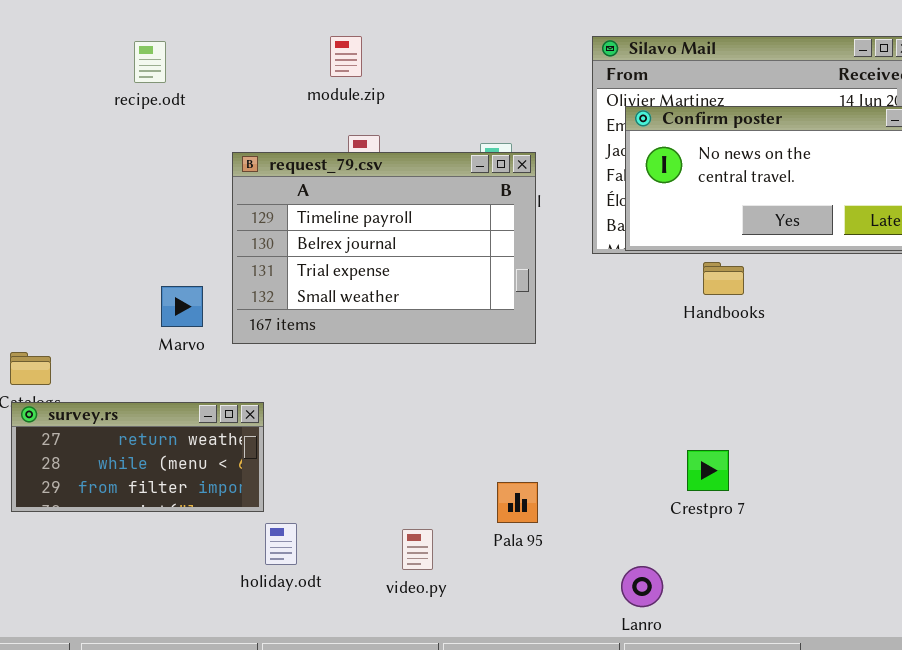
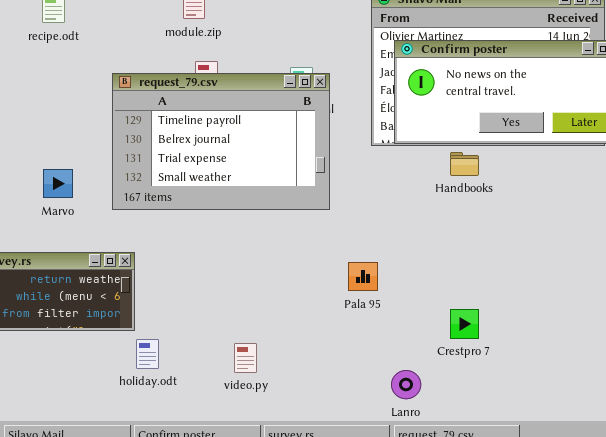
Marvo: [161,286,203,327] -> [43,169,73,198], moved
Crestpro 7: [687,450,729,491] -> [450,309,479,339], moved
Pala 95: [497,482,538,523] -> [348,262,378,291], moved

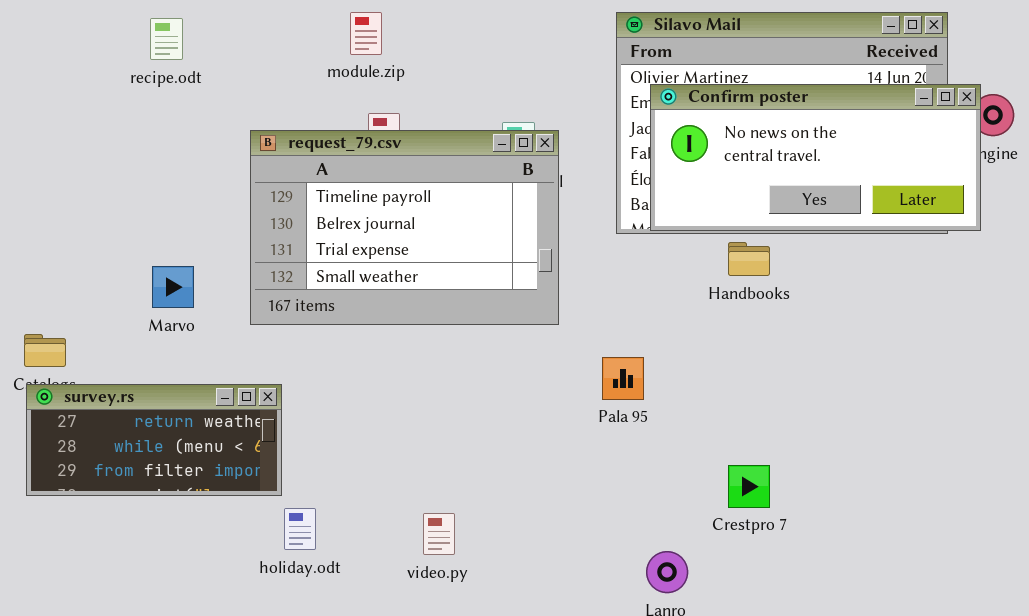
Pala 95: [348,262,378,291] -> [602,357,644,400], moved

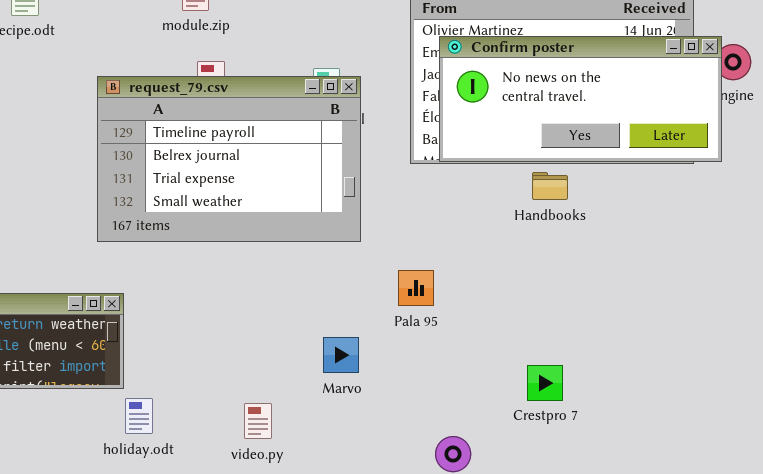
Handbooks: [728,242,770,276] -> [532,172,568,200], moved
Marvo: [152,266,194,308] -> [323,337,359,373], moved
Crestpro 7: [728,465,770,508] -> [527,365,563,401], moved

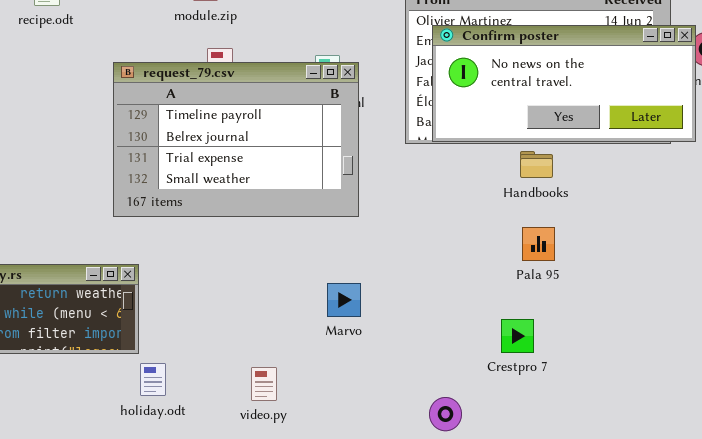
Pala 95: [398,270,434,306] -> [522,227,555,261], moved
Marvo: [323,337,359,373] -> [327,283,361,317], moved
Crestpro 7: [527,365,563,401] -> [501,319,534,353], moved

